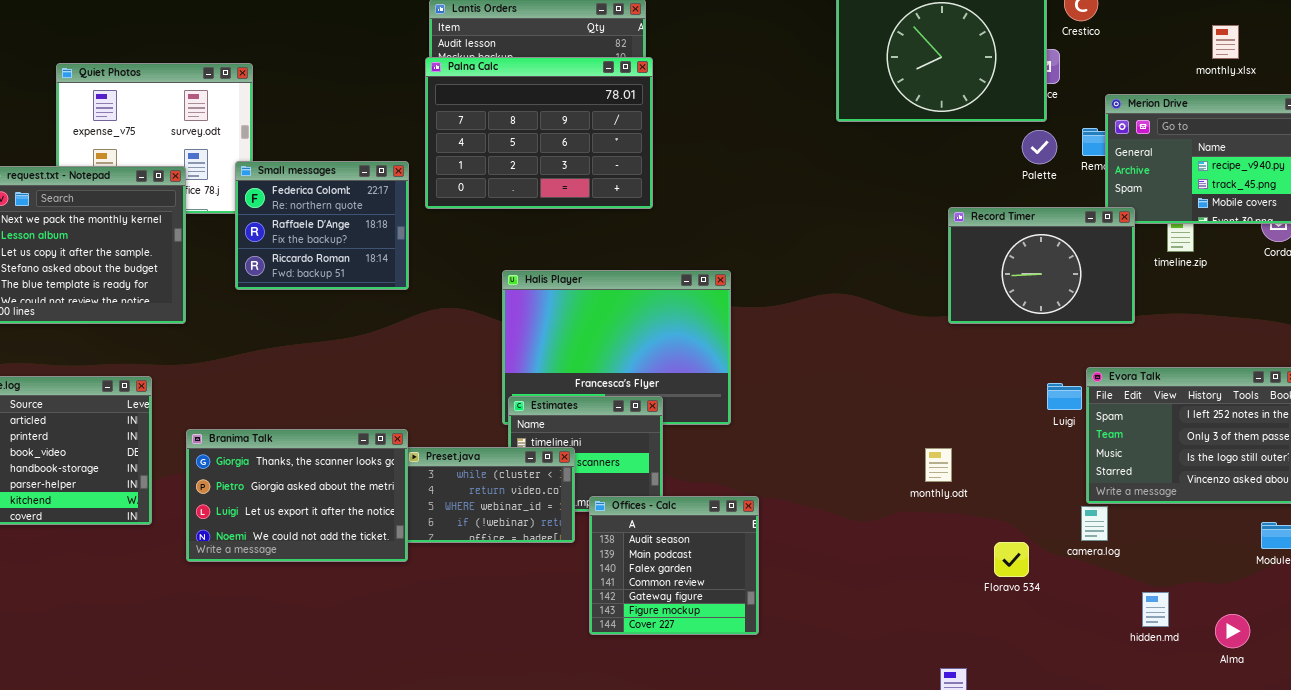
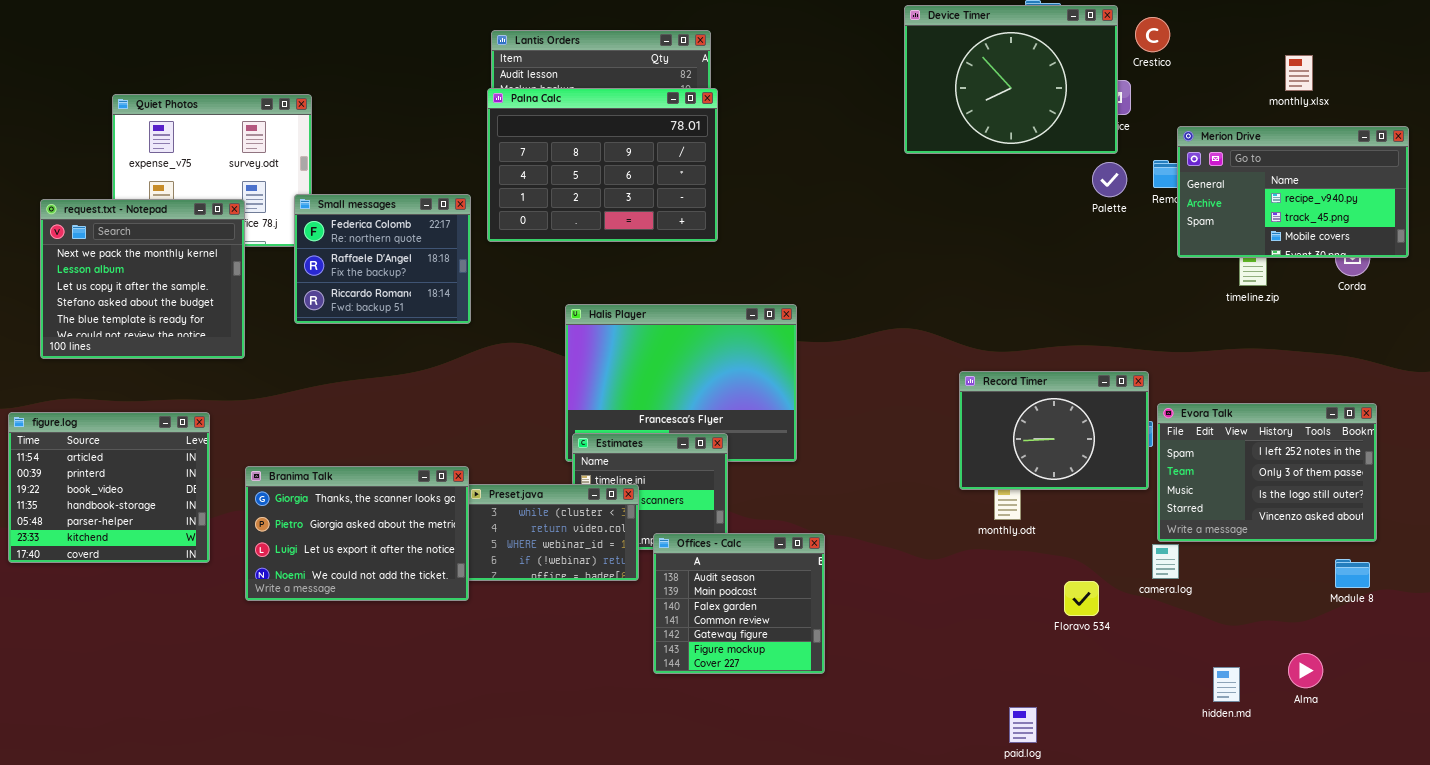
Record Timer: [948,207,1135,324] -> [959,371,1149,490], moved
hidden.md: [1142,592,1169,627] -> [1213,667,1240,702], moved

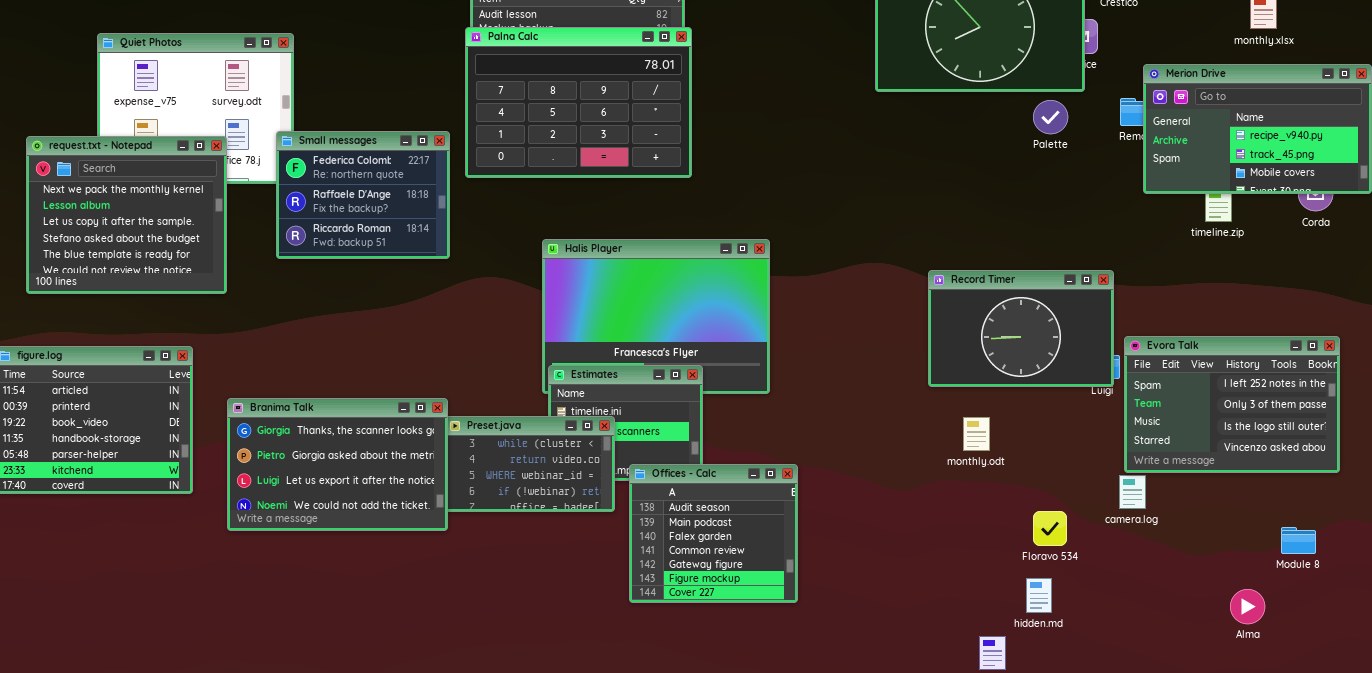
Palette: [1092,162,1127,197] -> [1033,100,1068,134], moved
Record Timer: [959,371,1149,490] -> [928,270,1114,387], moved
Module 8: [1335,559,1370,588] -> [1281,527,1316,554], moved
Alma: [1288,653,1323,688] -> [1230,589,1265,624], moved
hidden.md: [1213,667,1240,702] -> [1026,578,1052,613], moved

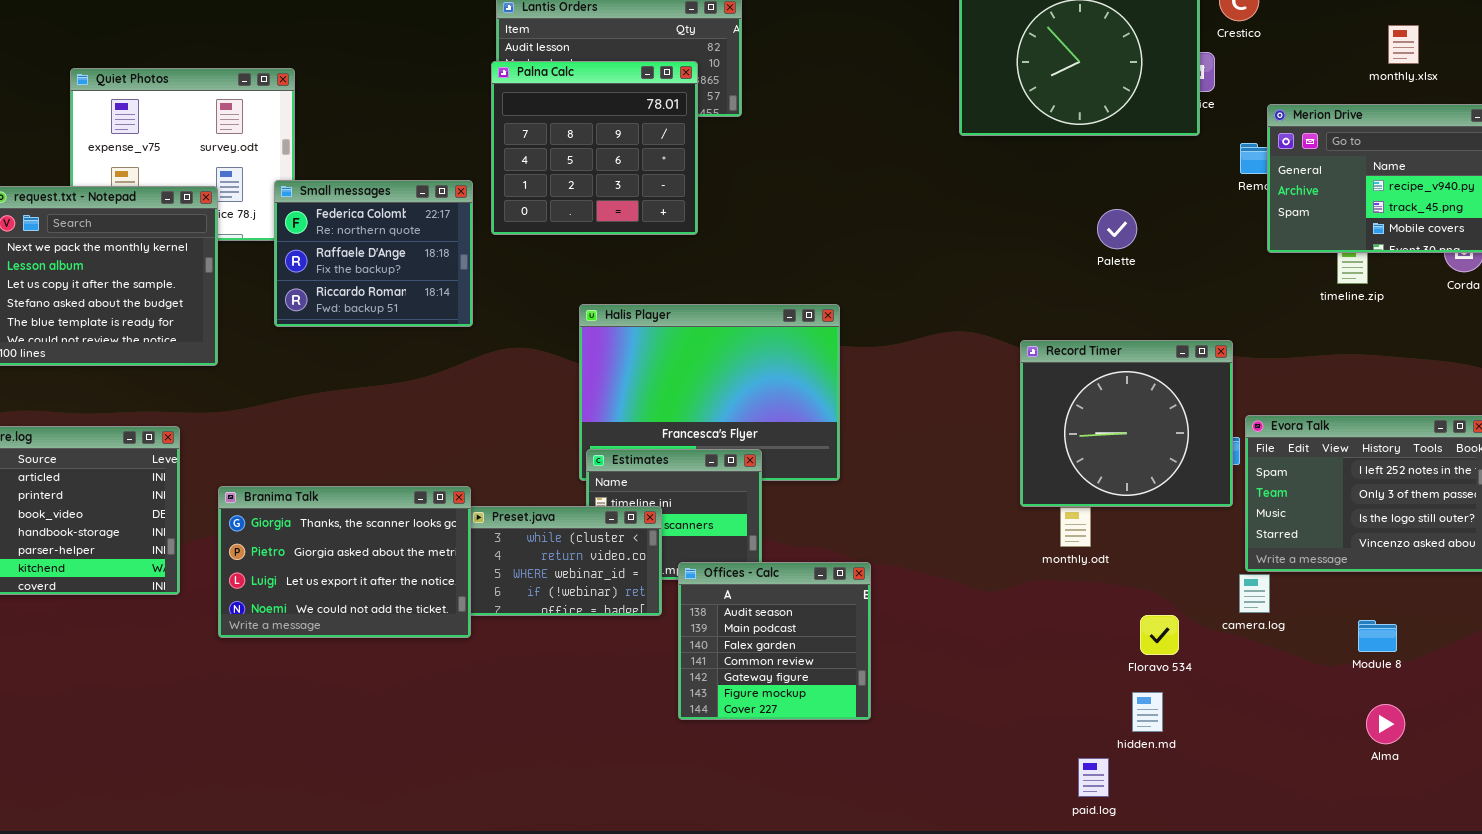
Palna Calc: [465,27,692,178] -> [491,61,698,235], resized
Palette: [1033,100,1068,134] -> [1097,209,1137,249], moved
Record Timer: [928,270,1114,387] -> [1020,340,1233,507], resized
Module 8: [1281,527,1316,554] -> [1358,620,1397,652], moved

